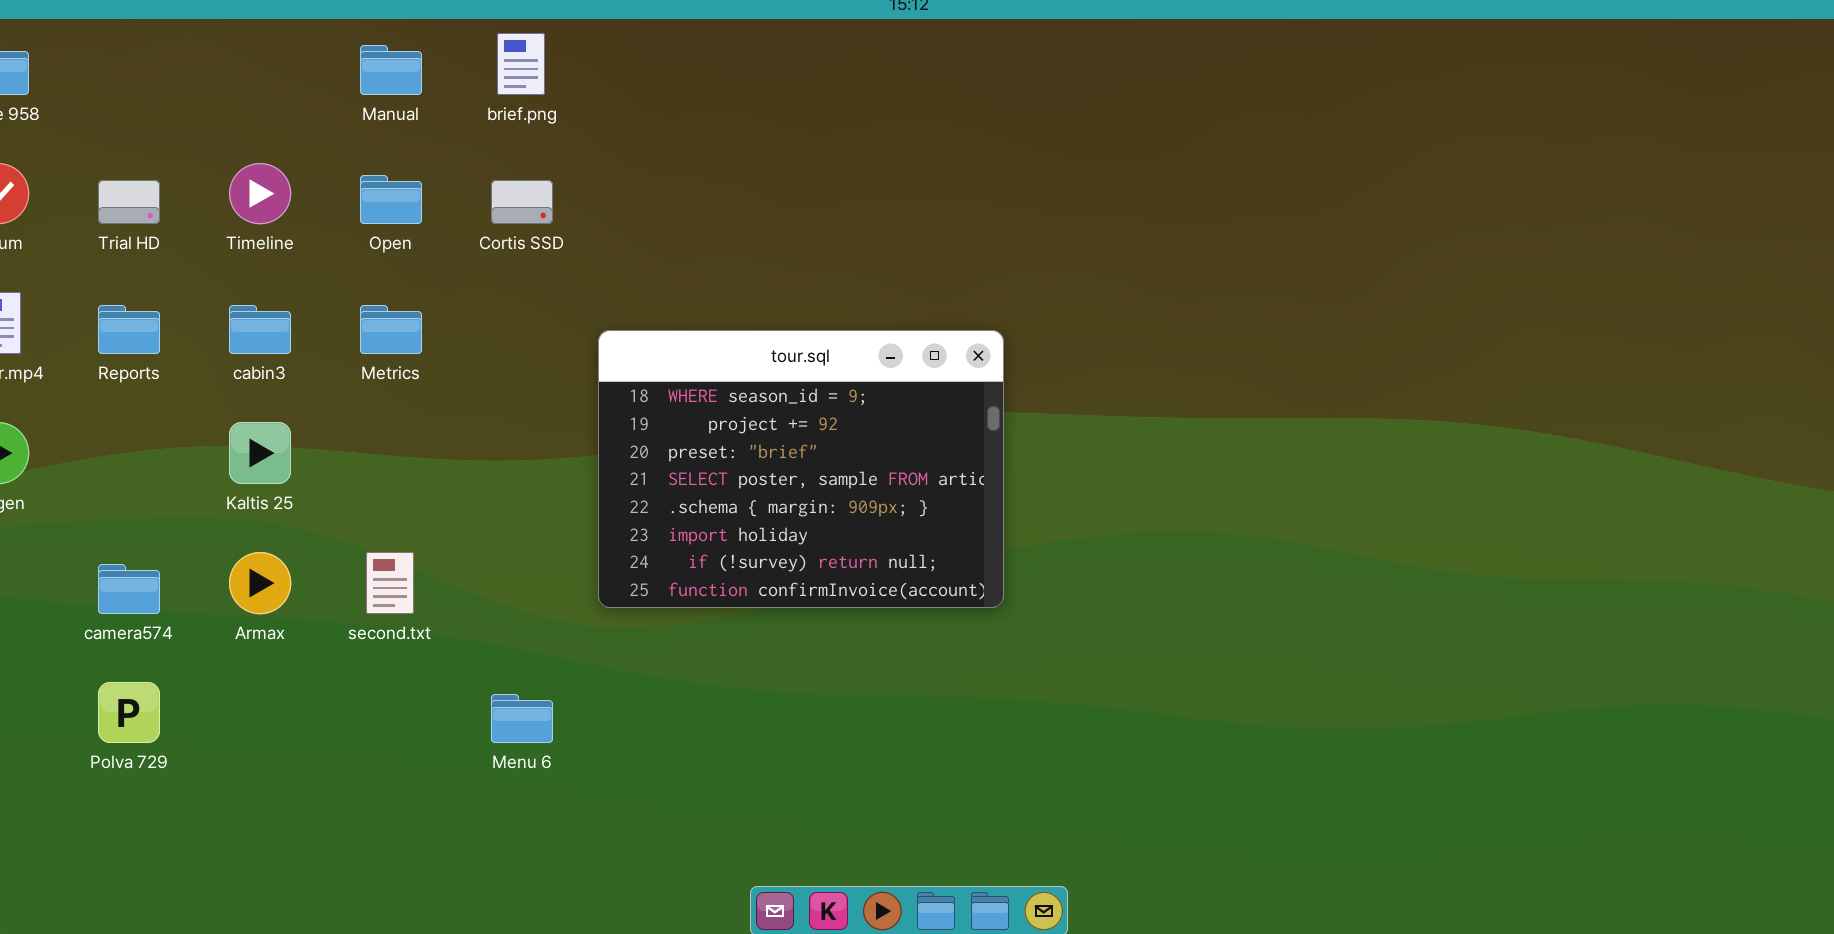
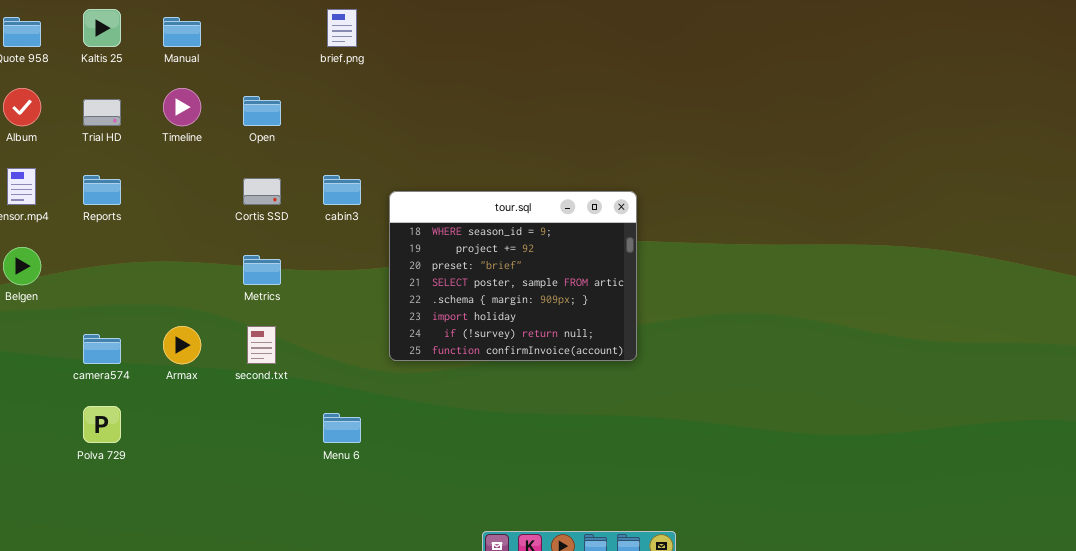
Manual: [360,45,422,95] -> [163,17,201,47], moved
Cortis SSD: [491,180,553,224] -> [243,178,281,205], moved
cabin3: [229,305,291,354] -> [323,175,361,205], moved
Metrics: [360,305,422,354] -> [243,255,281,285], moved
Kaltis 25: [229,422,291,484] -> [83,9,121,47], moved

